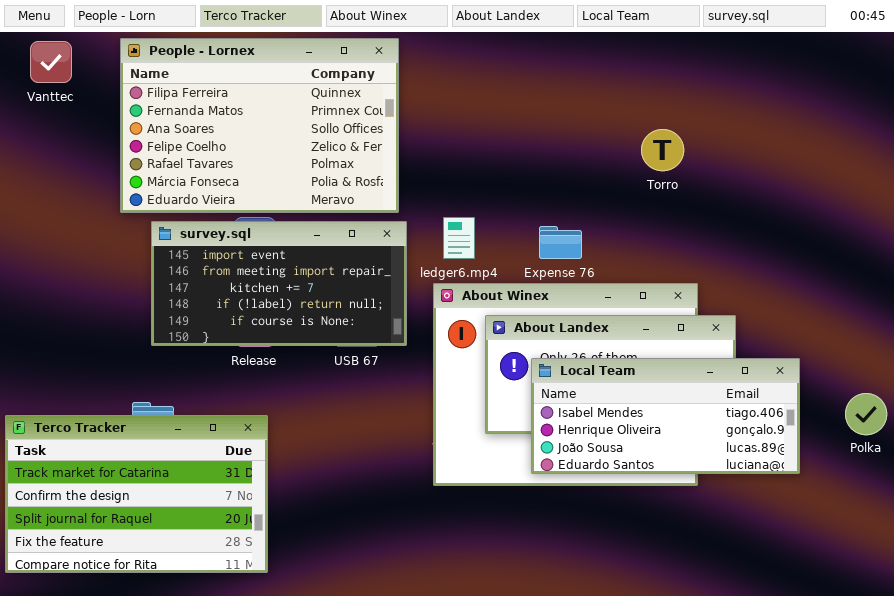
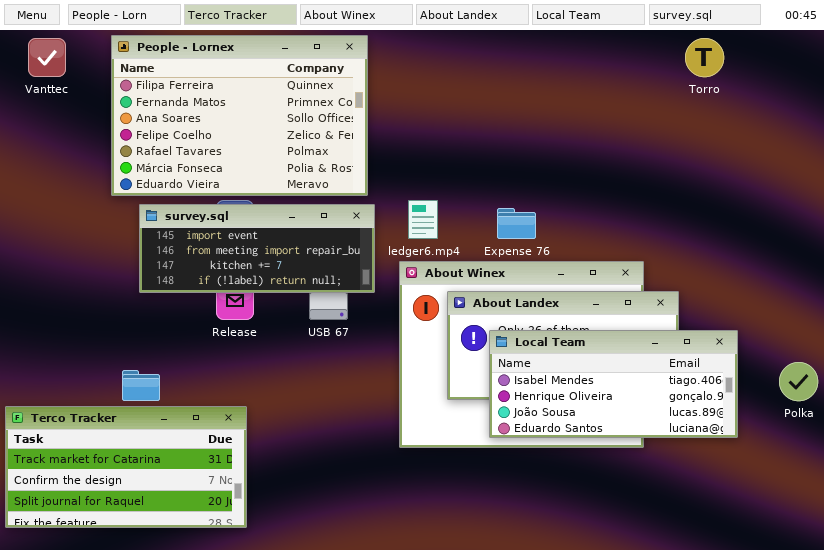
Torro: [641,129,684,171] -> [685,38,724,77], moved
survey.sql: [151,221,407,346] -> [139,204,375,293], resized
Terco Tracker: [5,415,268,573] -> [5,406,247,528], resized

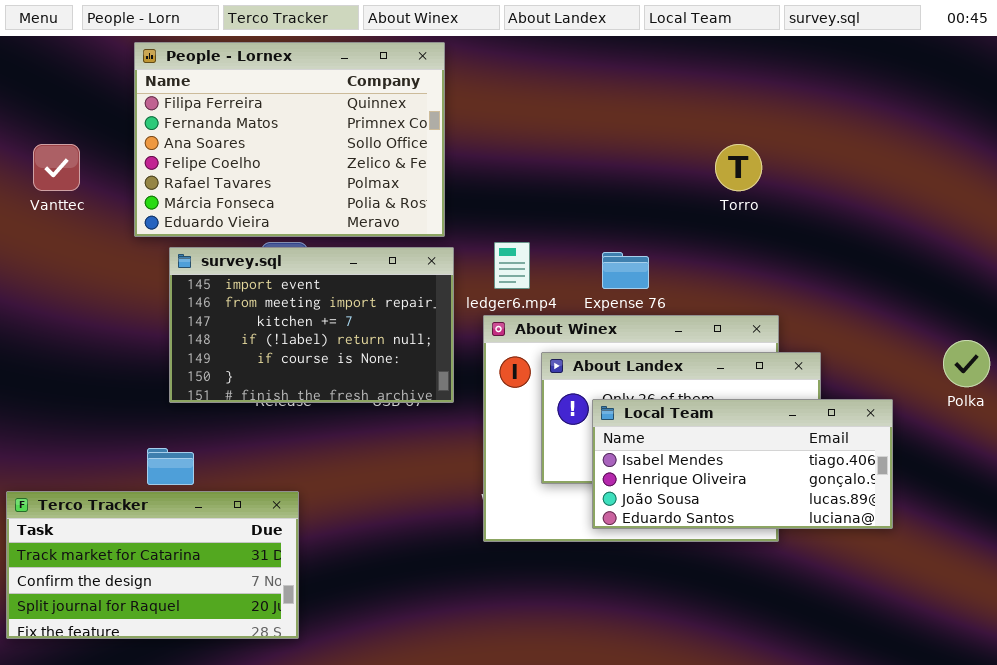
Vanttec: [28,38,66,77] -> [33,144,80,191], moved
Torro: [685,38,724,77] -> [715,144,762,191], moved
survey.sql: [139,204,375,293] -> [169,247,454,403], resized
Polka: [779,362,818,401] -> [943,340,990,387], moved

